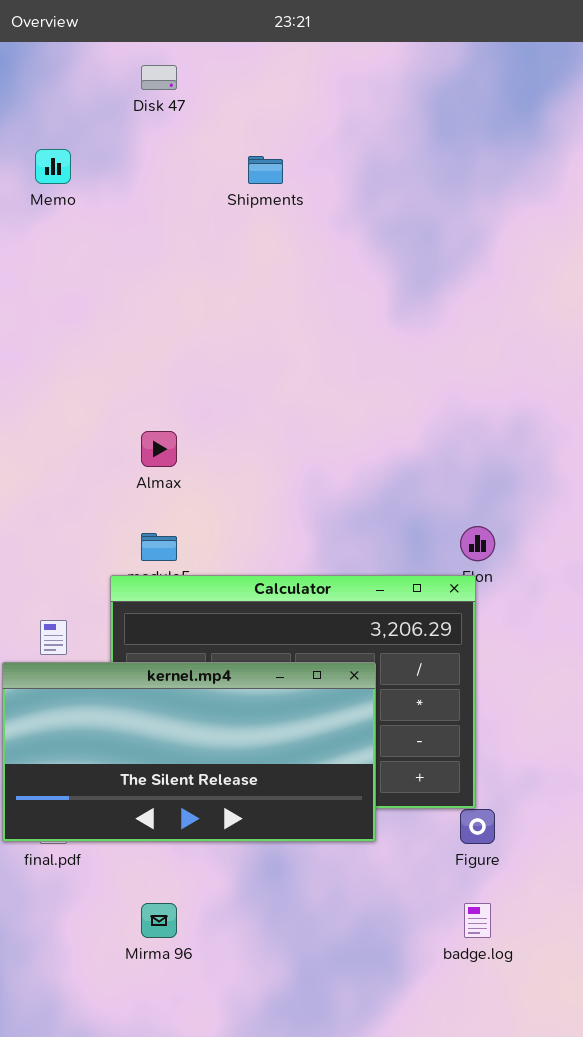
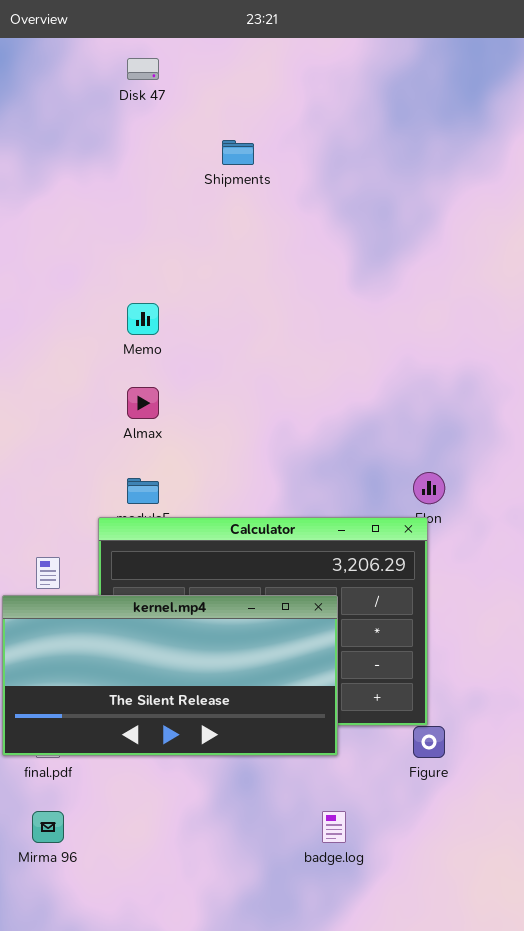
Memo: [35,149,71,184] -> [127,303,159,335], moved
Mirma 96: [141,903,177,938] -> [32,811,64,843], moved
badge.log: [464,903,491,938] -> [322,811,346,843], moved

